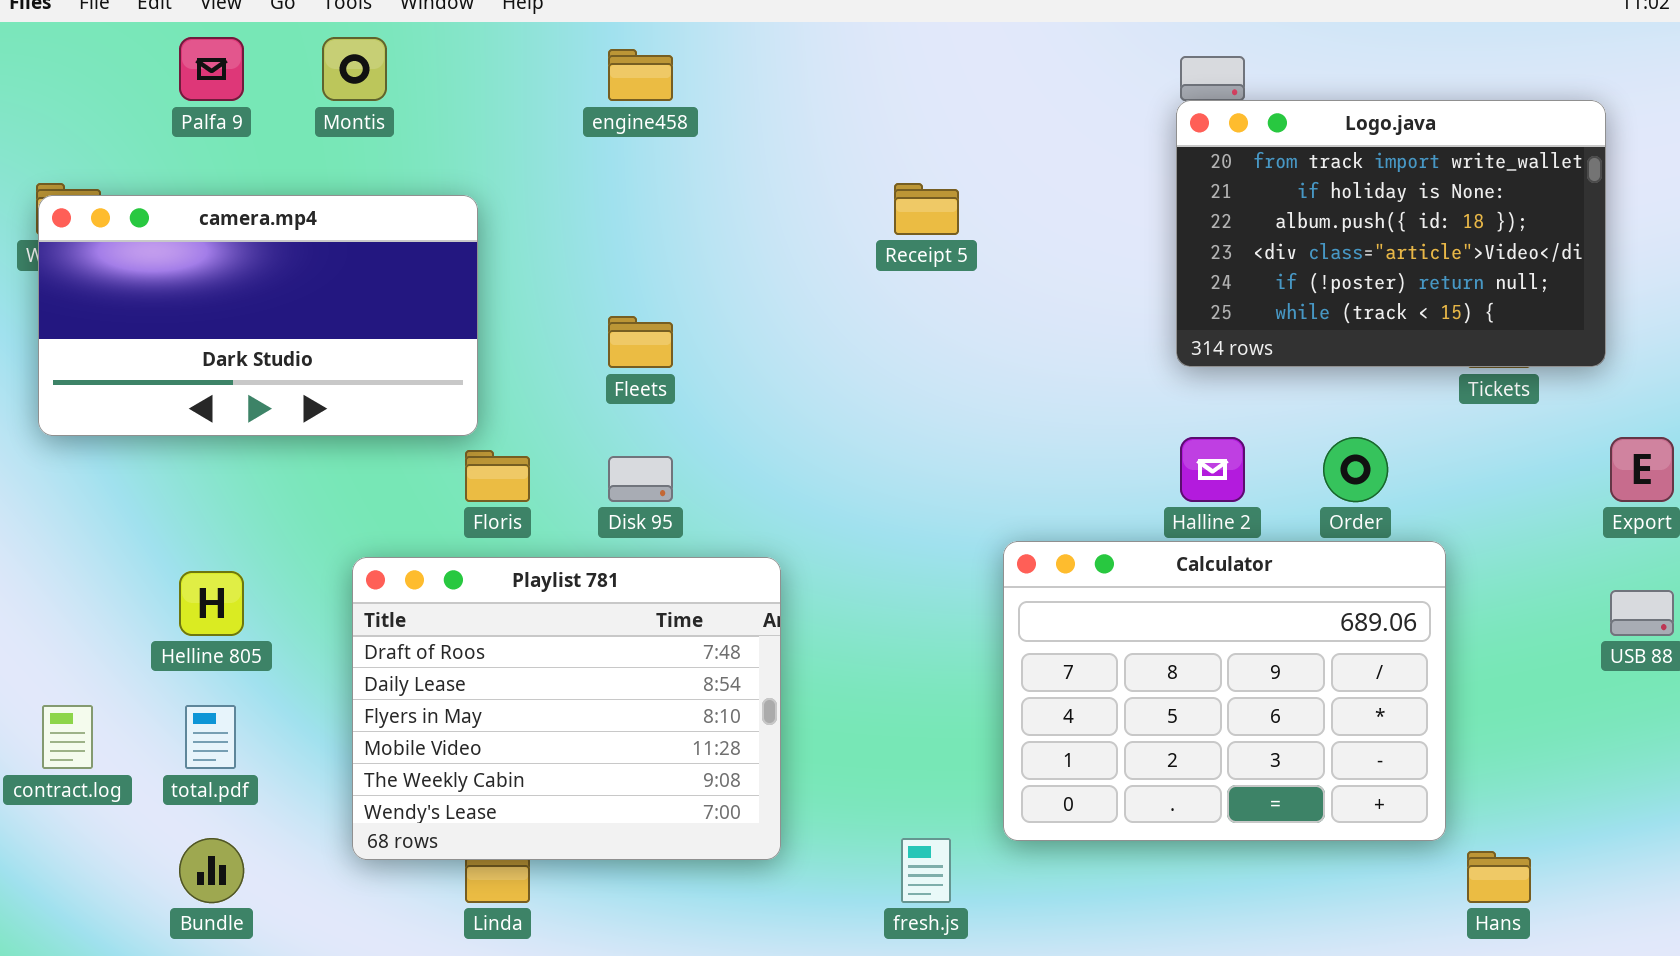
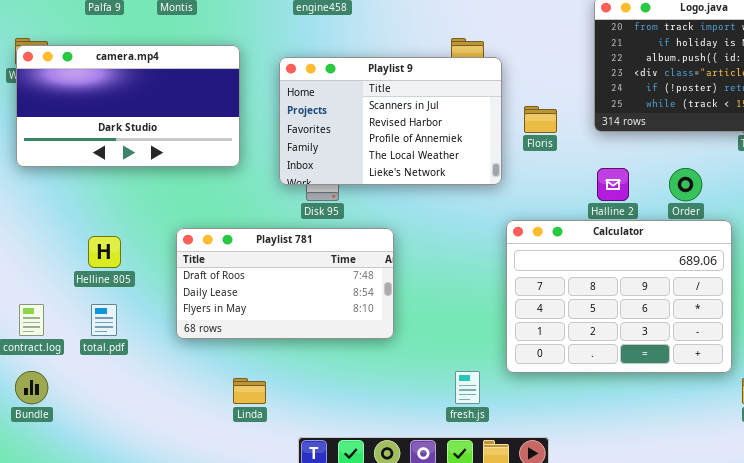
Playlist 9: none -> [279,57,502,185], opened
Floris: [465,450,530,502] -> [524,106,557,133], moved
Playlist 781: [352,557,781,860] -> [176,228,394,339], resized
Bundle: [179,838,244,903] -> [15,371,48,404], moved

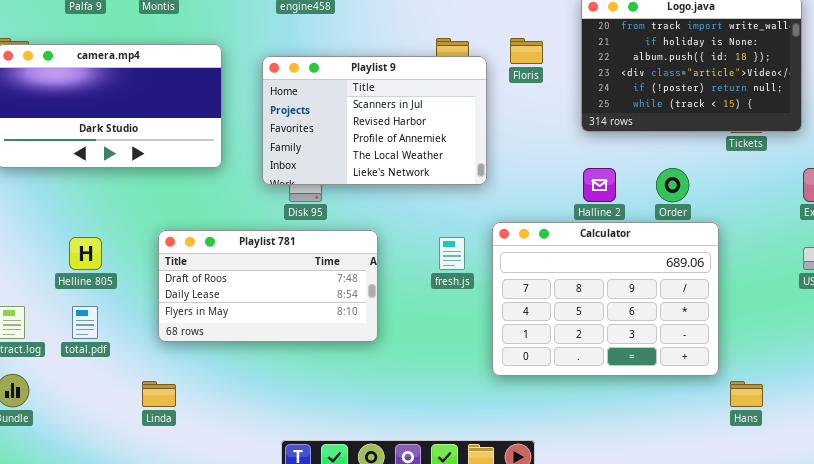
Floris: [524,106,557,133] -> [510,38,543,64], moved
fresh.js: [455,371,480,404] -> [439,237,465,270], moved
Linda: [233,378,266,404] -> [142,381,176,407], moved

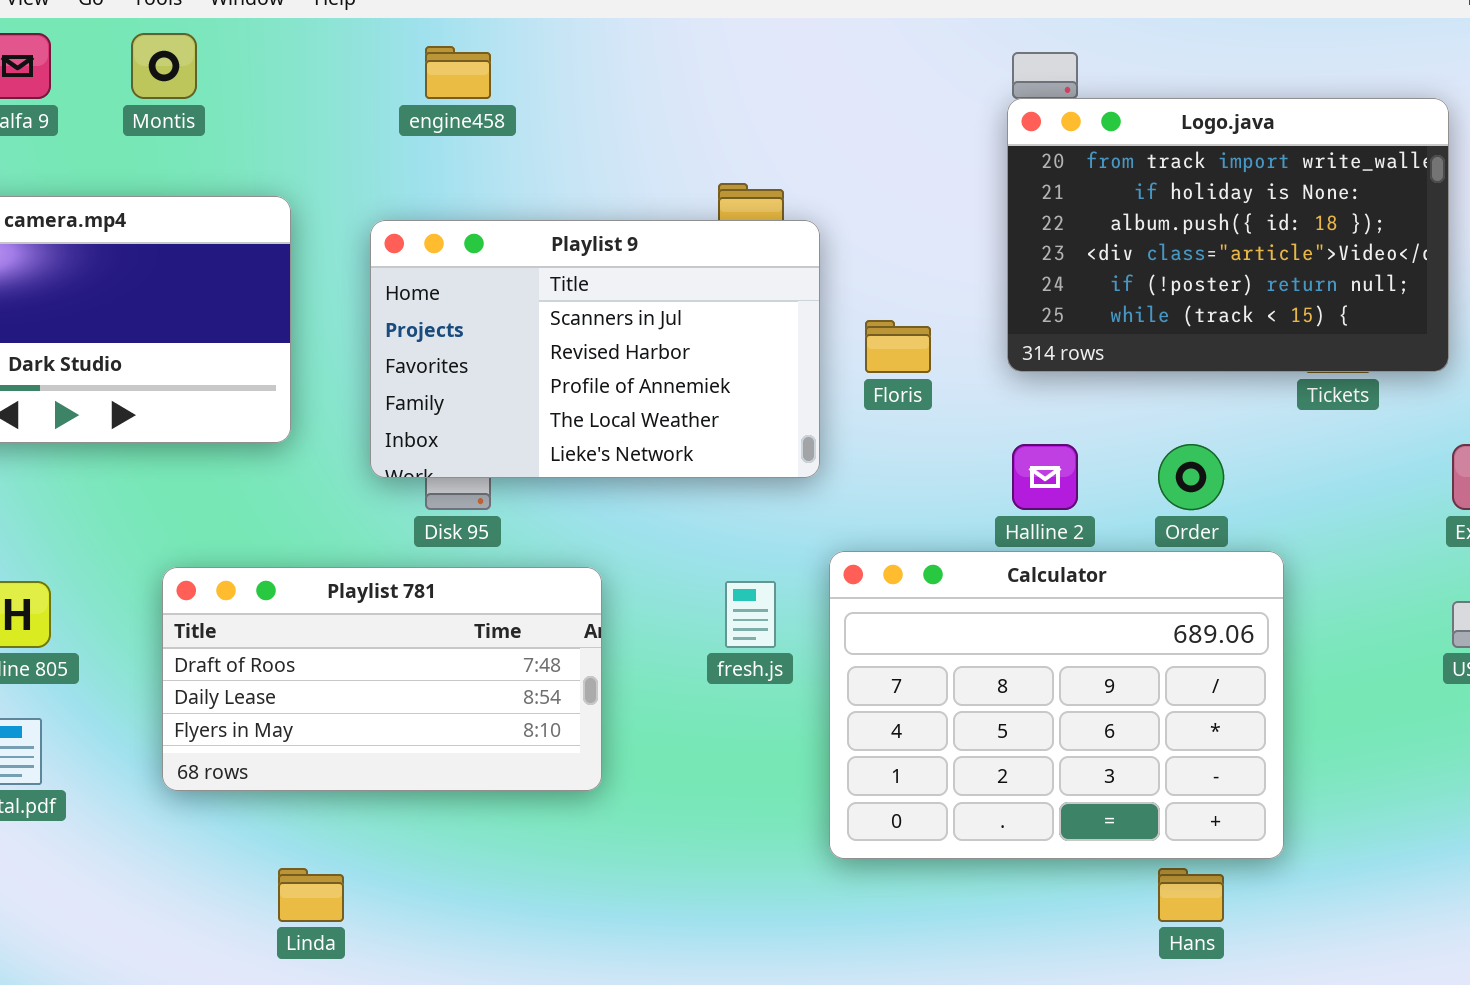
Floris: [510,38,543,64] -> [865,320,931,373], moved
Linda: [142,381,176,407] -> [278,868,344,922], moved
Hans: [730,381,763,407] -> [1158,868,1224,922], moved

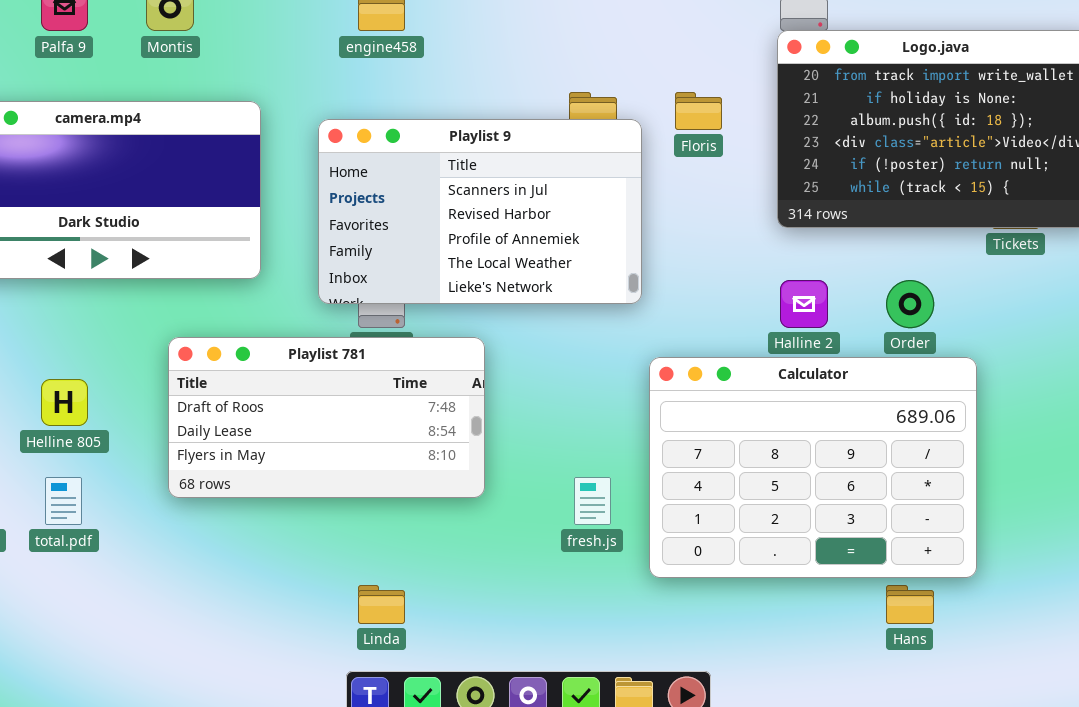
Floris: [865,320,931,373] -> [675,92,722,130], moved
Playlist 781: [162,567,602,791] -> [168,337,485,498], moved
fresh.js: [725,581,776,648] -> [574,477,611,525], moved
Linda: [278,868,344,922] -> [358,585,405,624], moved

